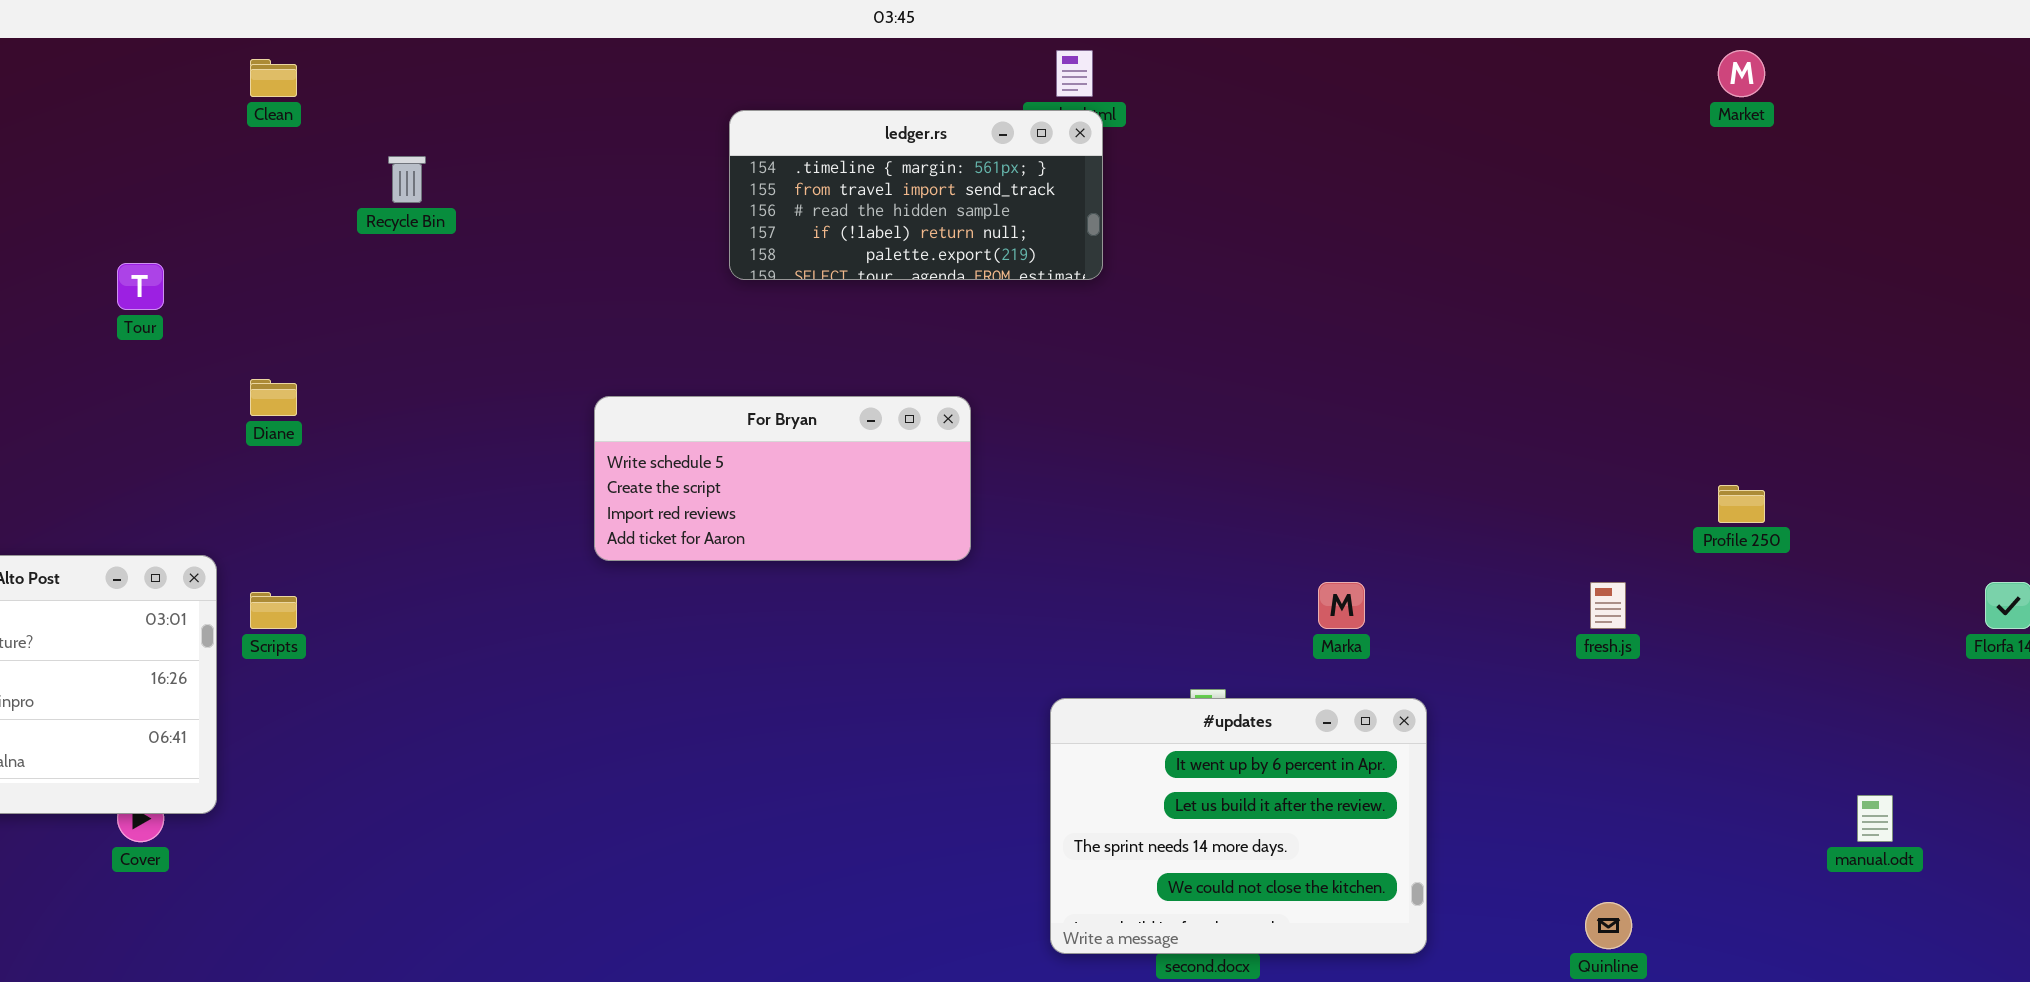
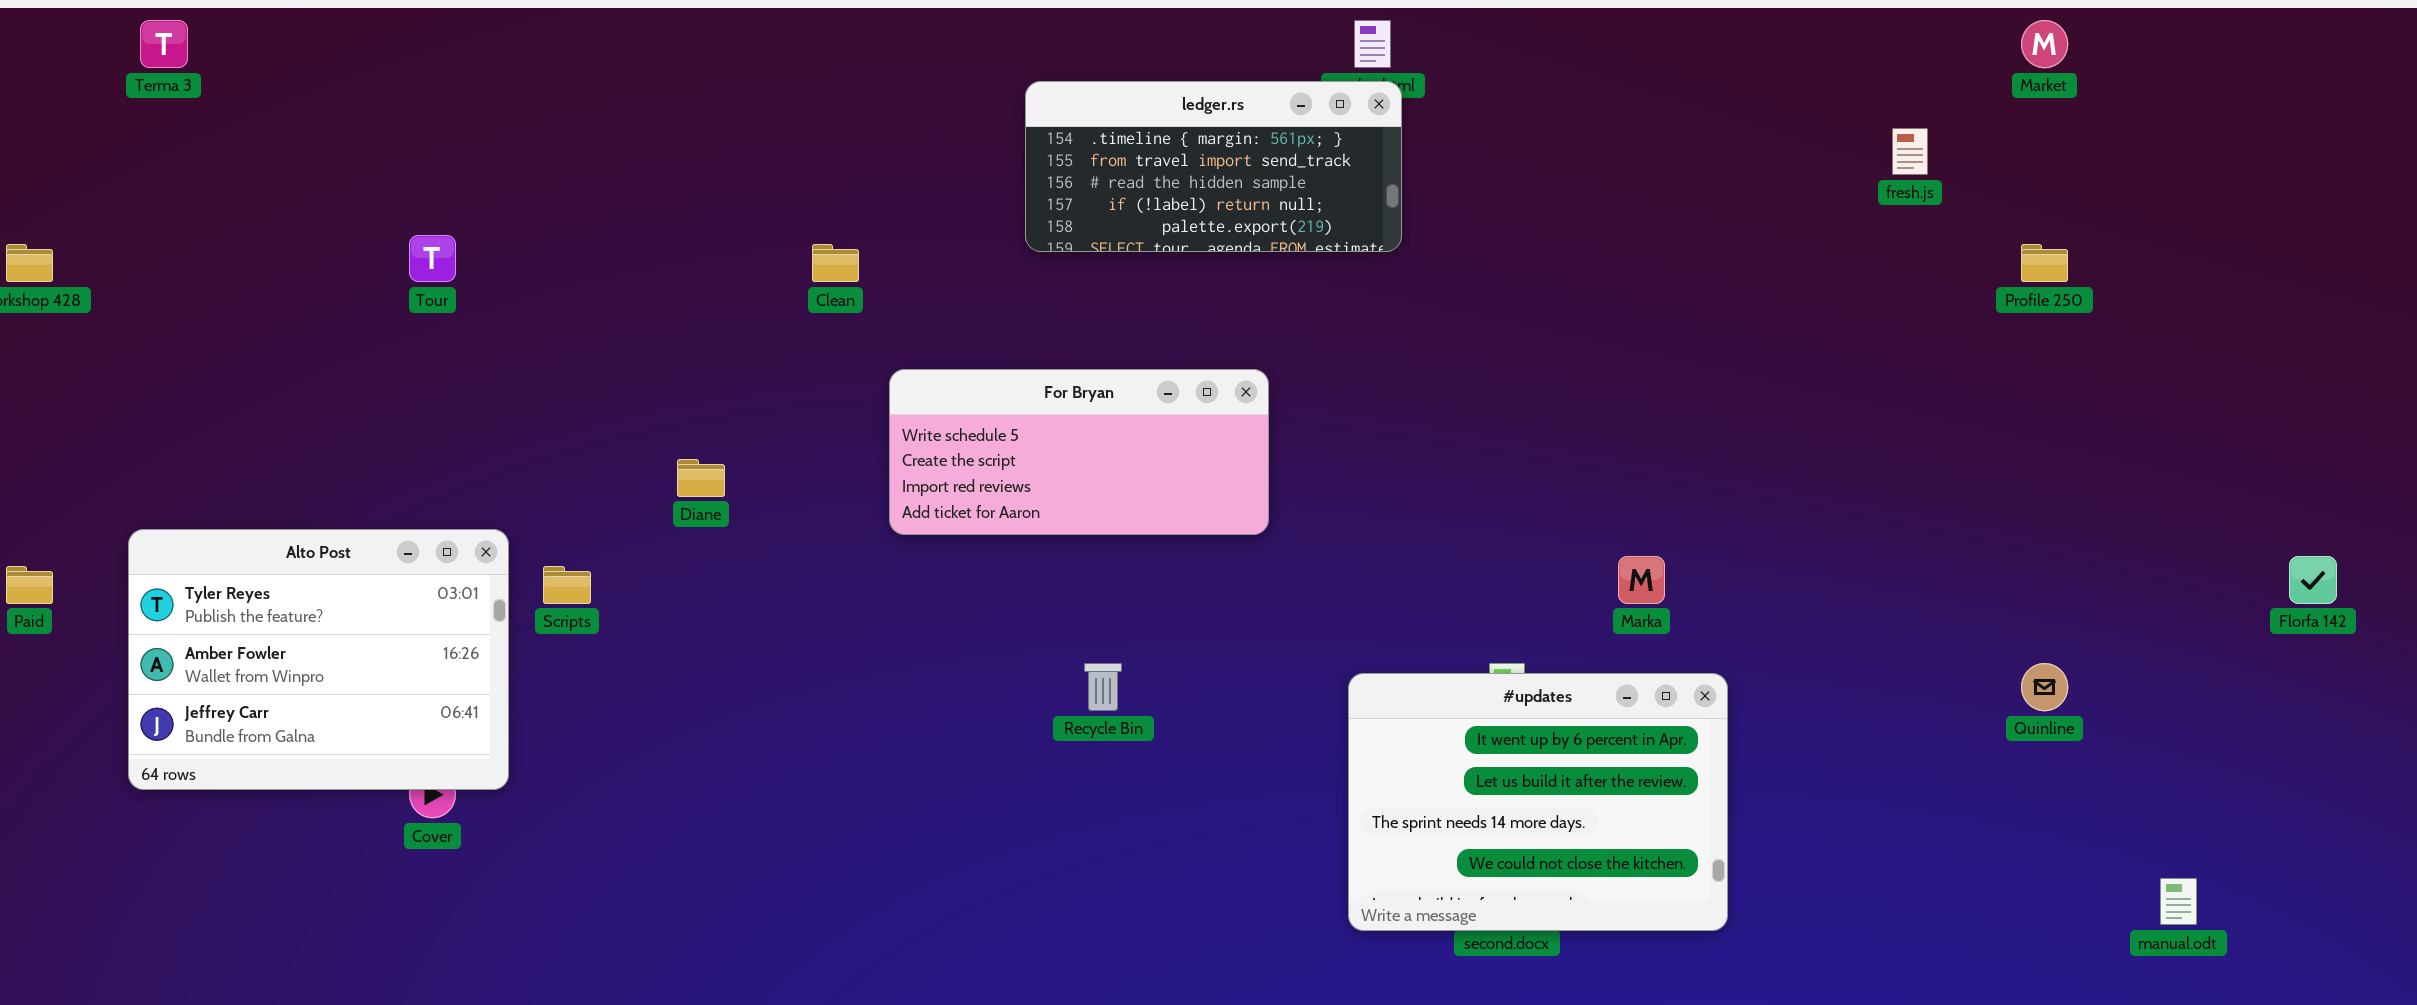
Clean: [250,59,297,97] -> [812,244,859,282], moved
Recycle Bin: [388,156,426,203] -> [1084,663,1122,711], moved
Diane: [250,379,297,416] -> [677,459,725,497], moved
Profile 250: [1718,485,1765,523] -> [2021,244,2068,282], moved
fresh.js: [1590,582,1626,629] -> [1892,128,1928,175], moved
manual.odt: [1857,795,1893,842] -> [2160,878,2197,925], moved
Quinline: [1585,902,1632,949] -> [2021,663,2068,711], moved

